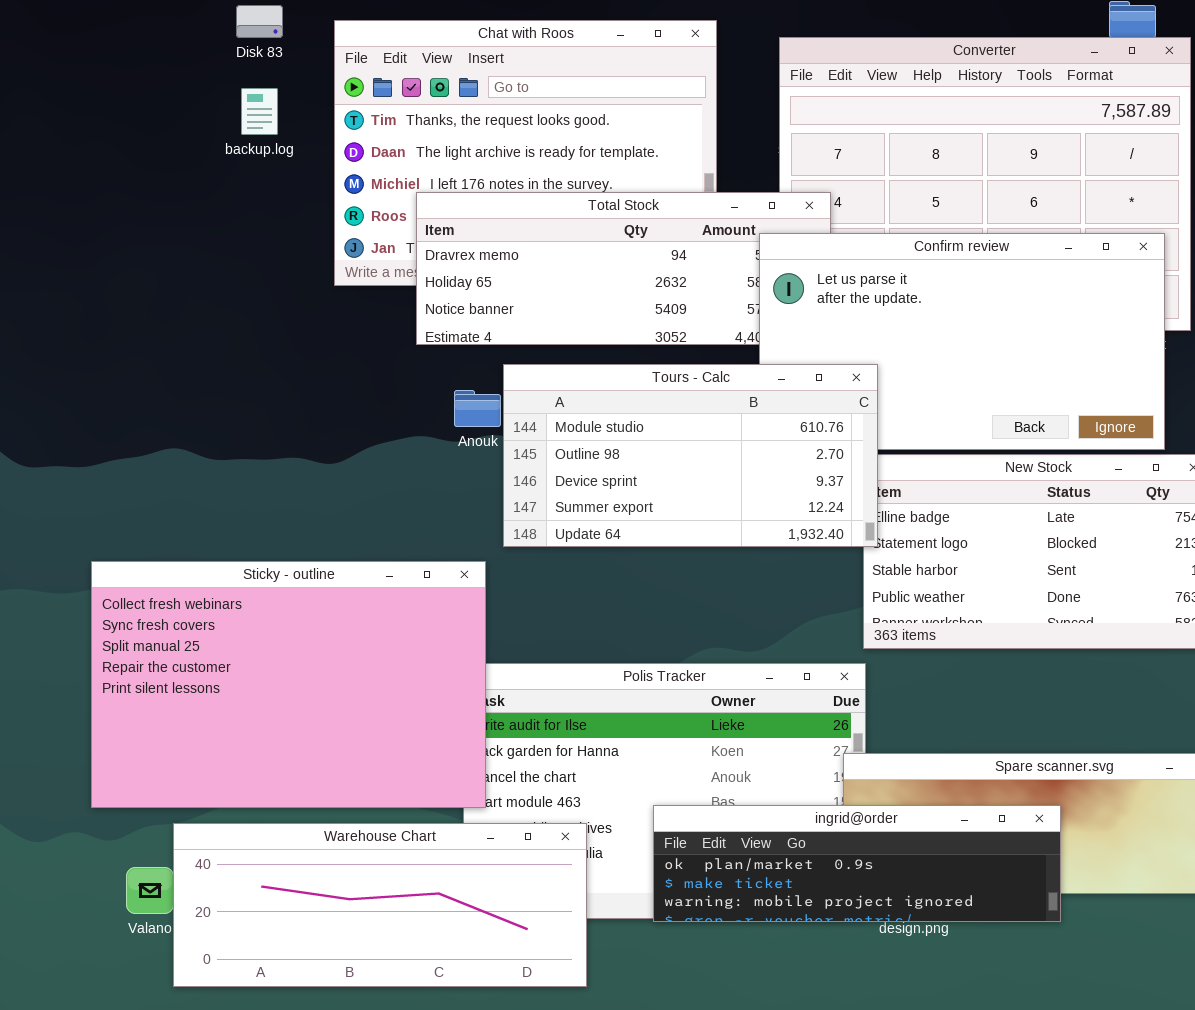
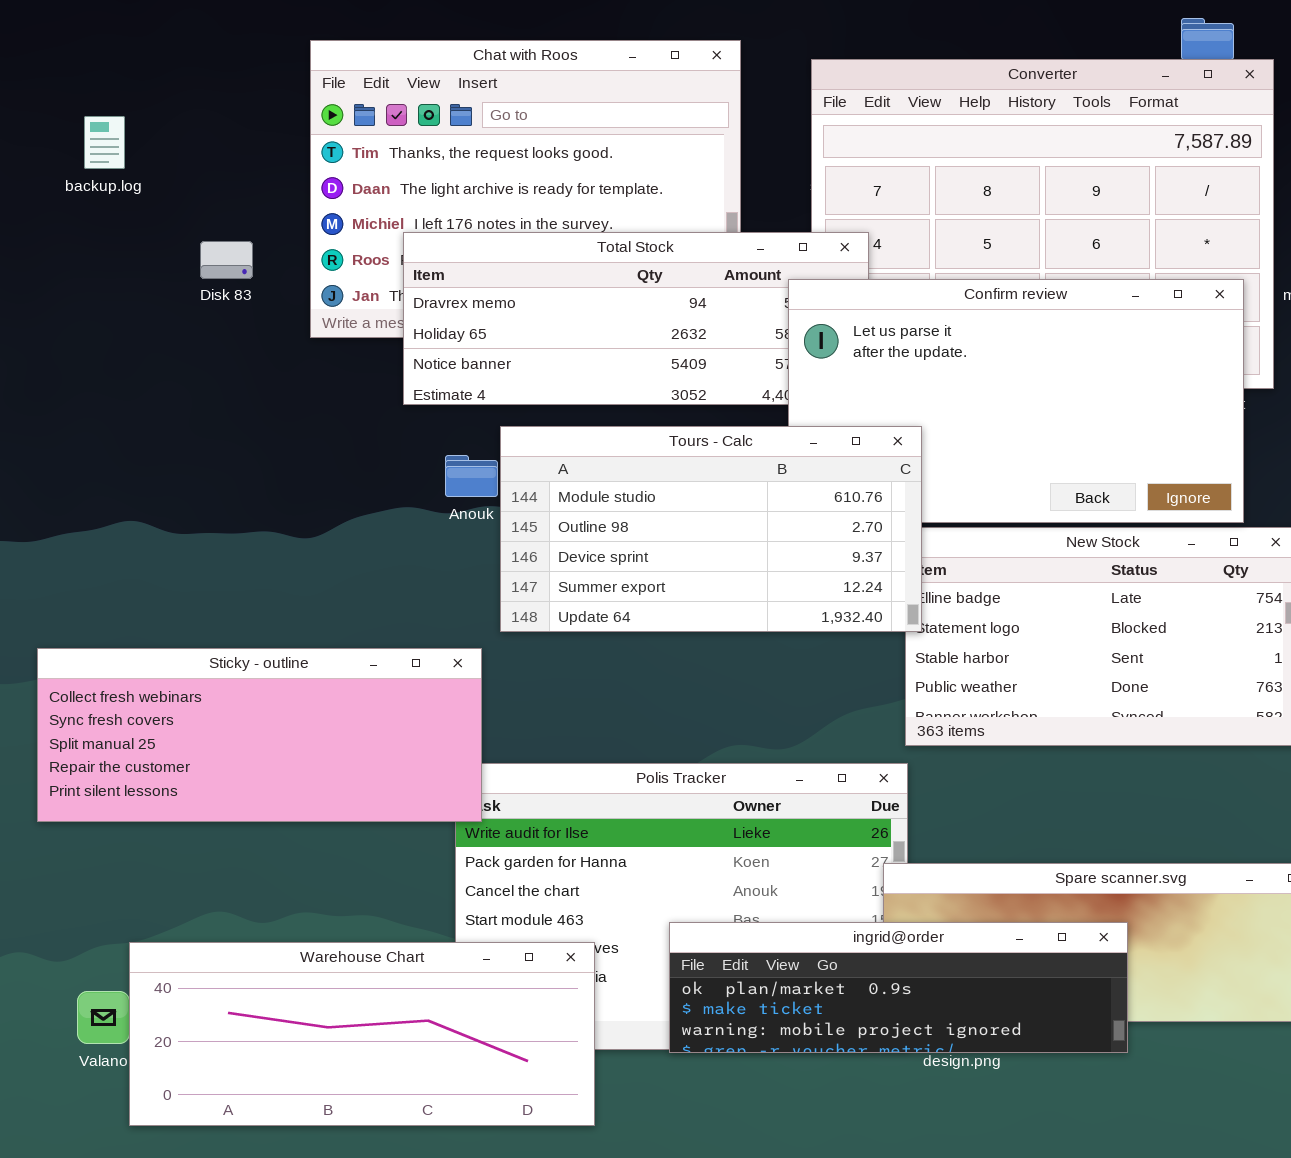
Disk 83: [236,5,283,38] -> [200,241,253,279], moved
backup.log: [241,88,278,135] -> [84,116,125,169], moved
Sticky - outline: [91,561,486,808] -> [37,648,482,822], resized

